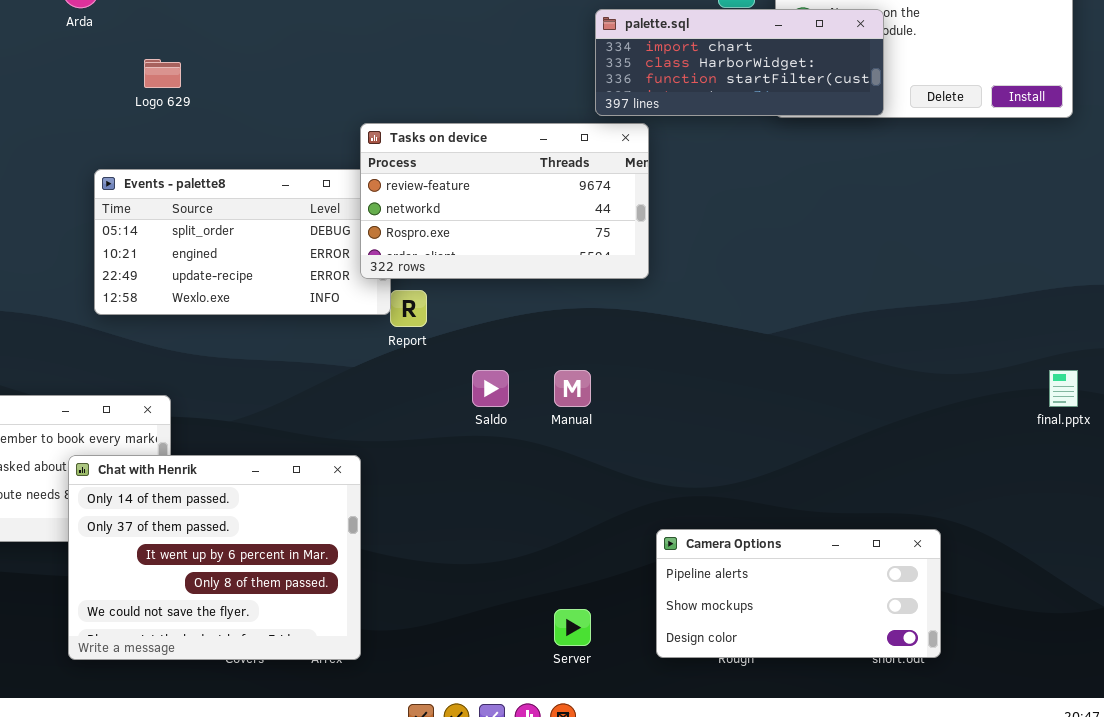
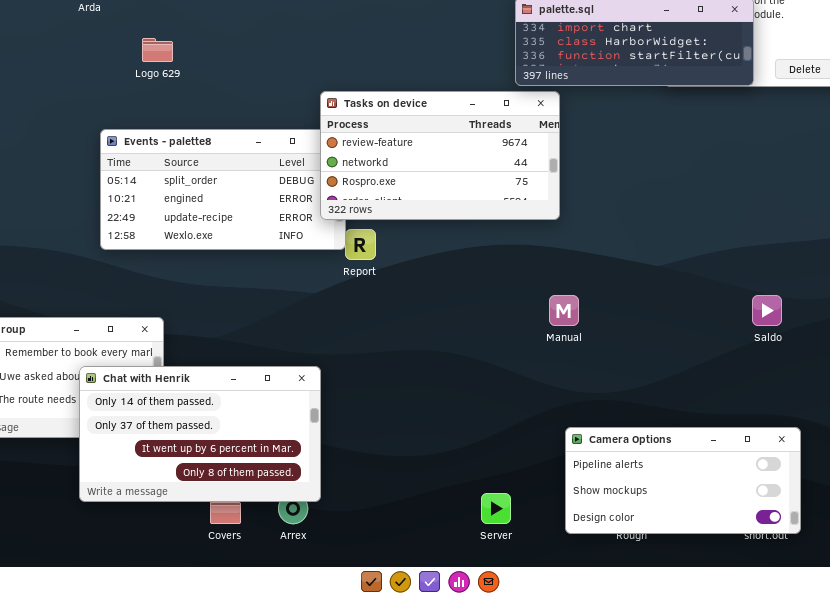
Saldo: [472,370,509,407] -> [752,295,782,326], moved
Manual: [554,370,591,407] -> [549,295,579,326], moved
Chat with Henrik: [68,455,361,660] -> [79,366,321,502], resized

